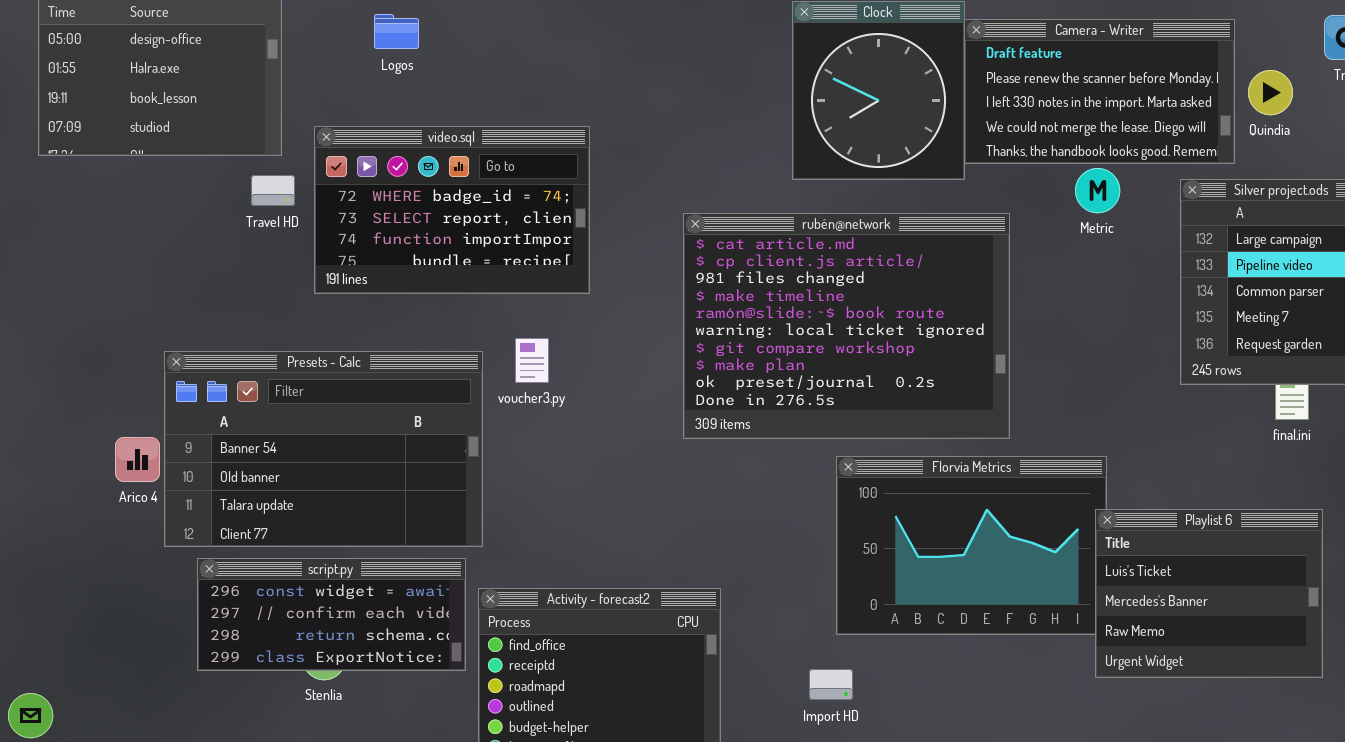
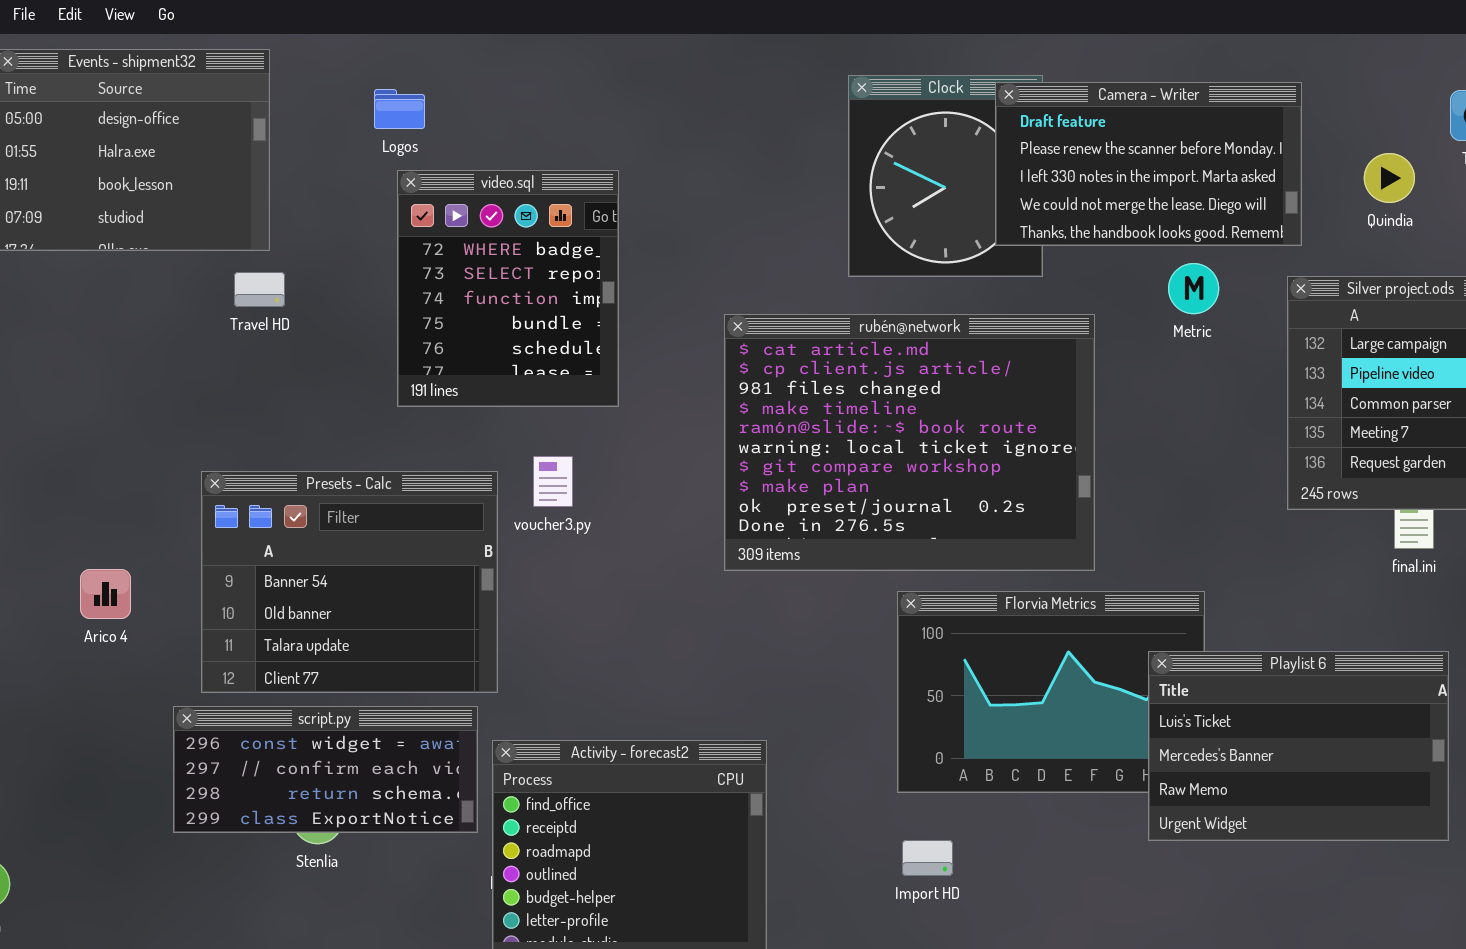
Camera - Writer: [964,19,1235,164] -> [995,82,1302,246], moved
video.sql: [314,126,590,294] -> [397,170,619,407], resized
Presets - Calc: [164,351,483,547] -> [201,471,498,693], resized
Playlist 6: [1095,509,1323,678] -> [1148,651,1449,841], resized
Import HD: [809,669,853,700] -> [902,840,953,876], moved

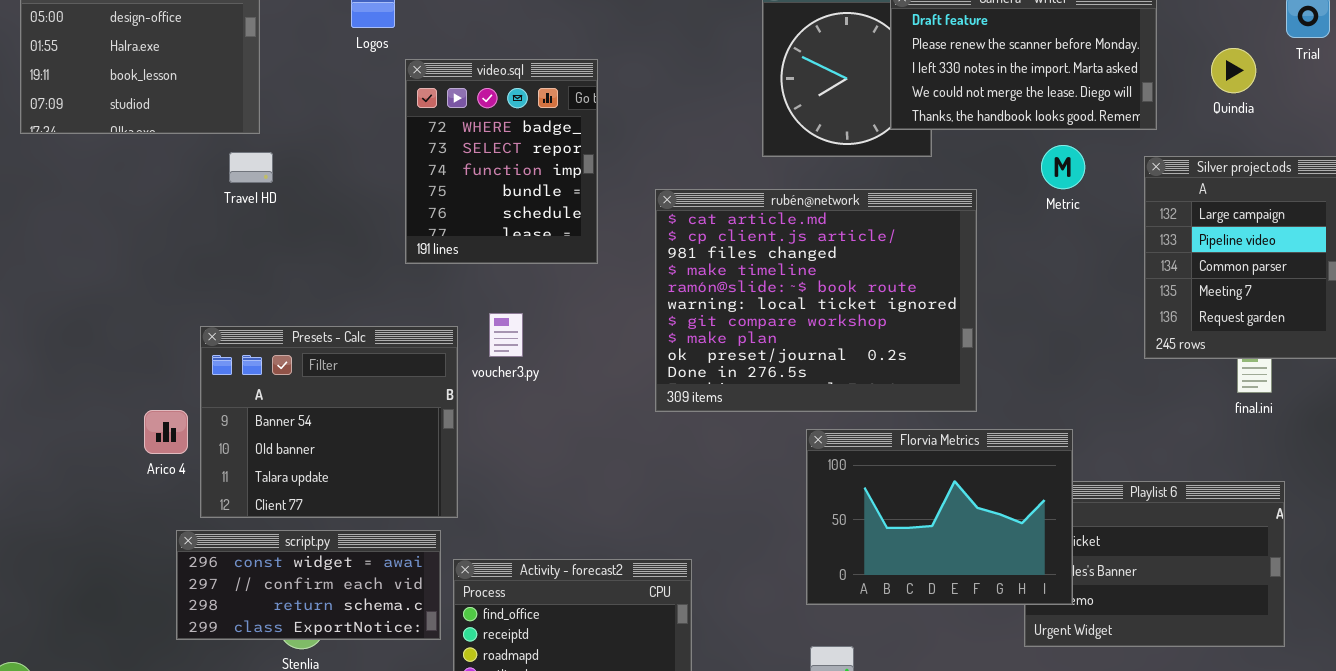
video.sql: [397,170,619,407] -> [405,59,598,264], moved
Arico 4: [80,569,131,619] -> [144,410,188,454], moved
Florvia Metrics: [897,591,1205,793] -> [806,429,1073,605], raised

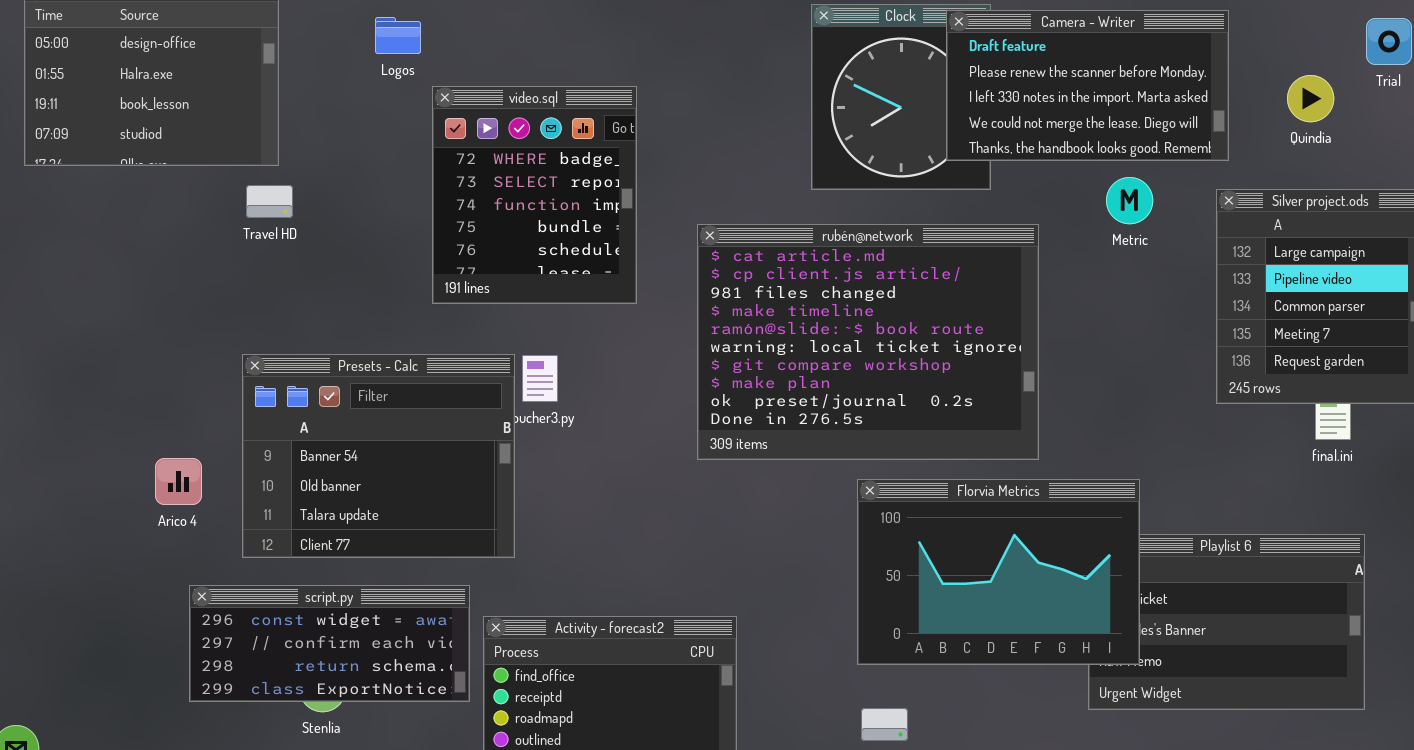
Presets - Calc: [200,326,458,518] -> [242,354,515,558], moved

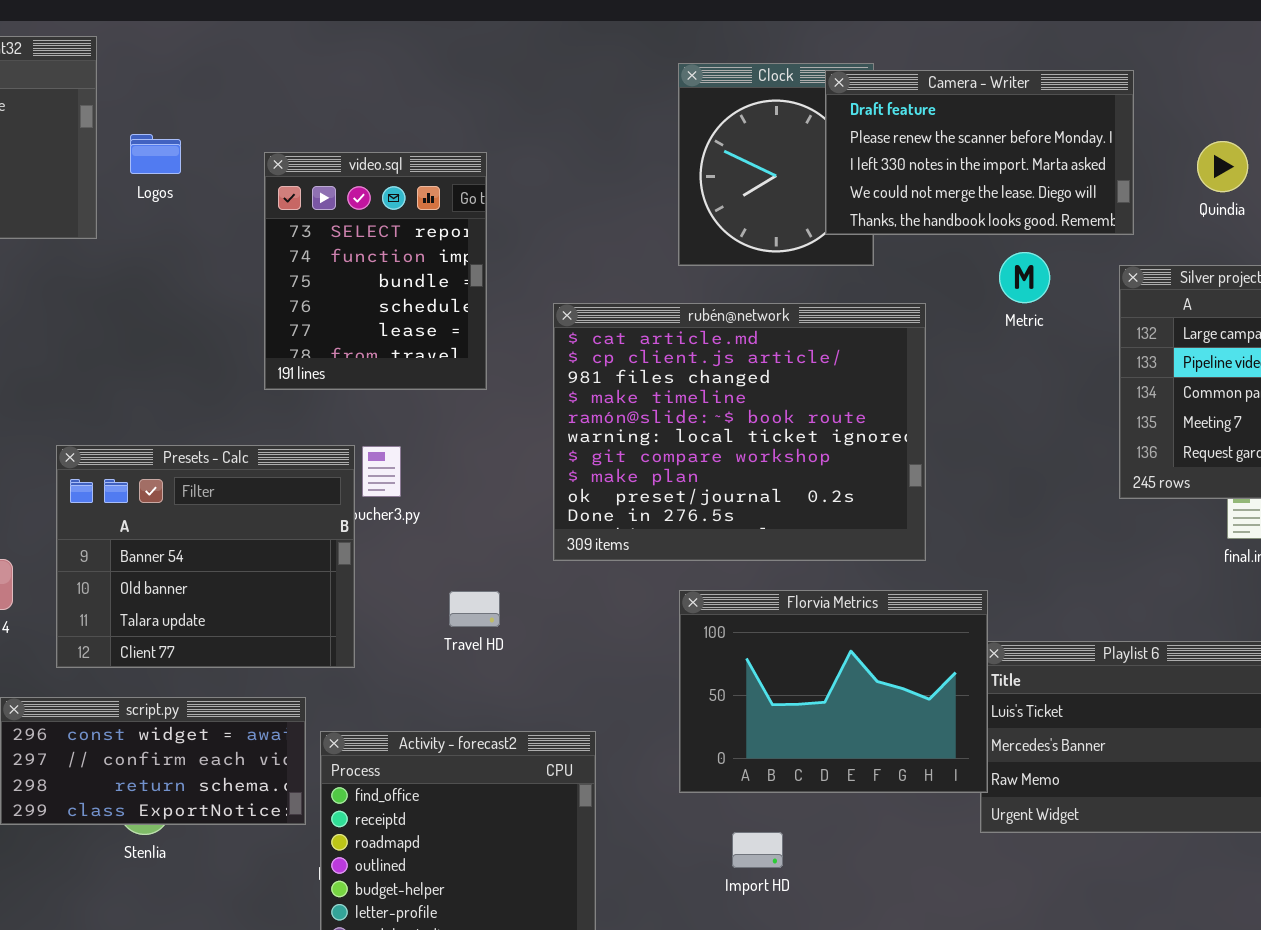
Logos: [375,17,421,54] -> [130,134,181,174], moved
video.sql: [432,86,637,304] -> [264,152,487,390], scrolled down 1 row
Travel HD: [246,185,293,218] -> [449,591,500,627], moved
Florvia Metrics: [857,479,1140,665] -> [679,590,988,793], moved

